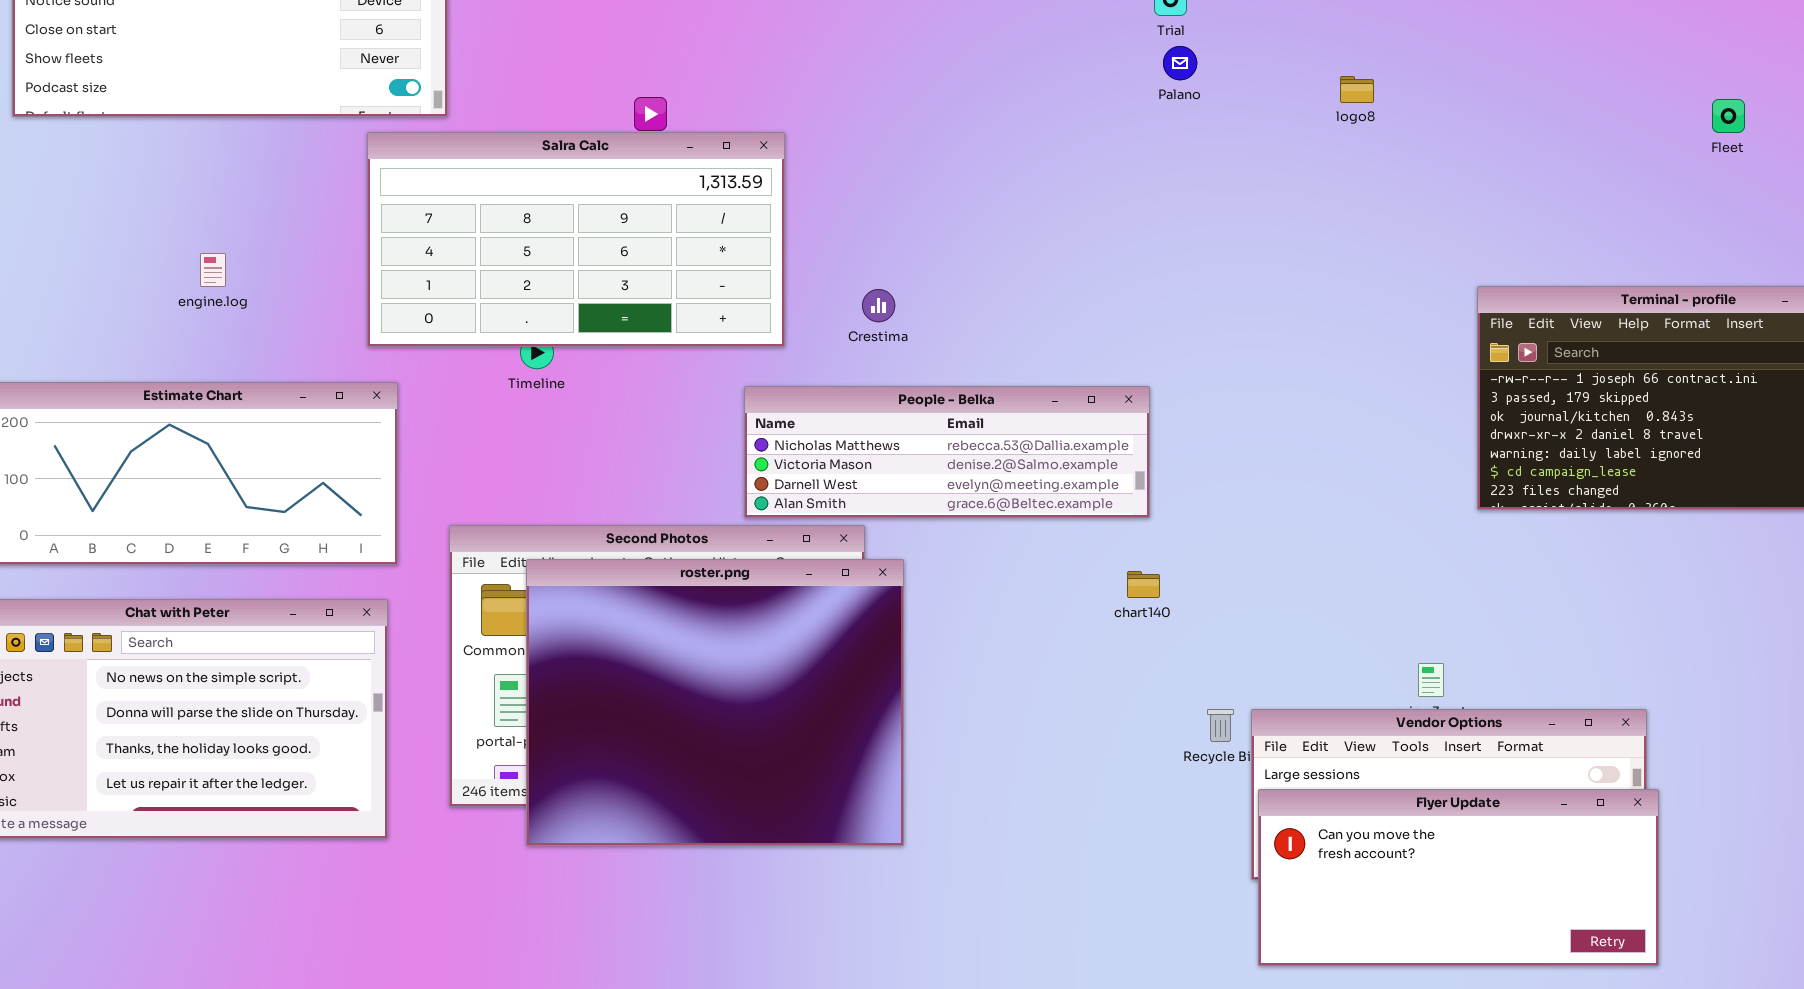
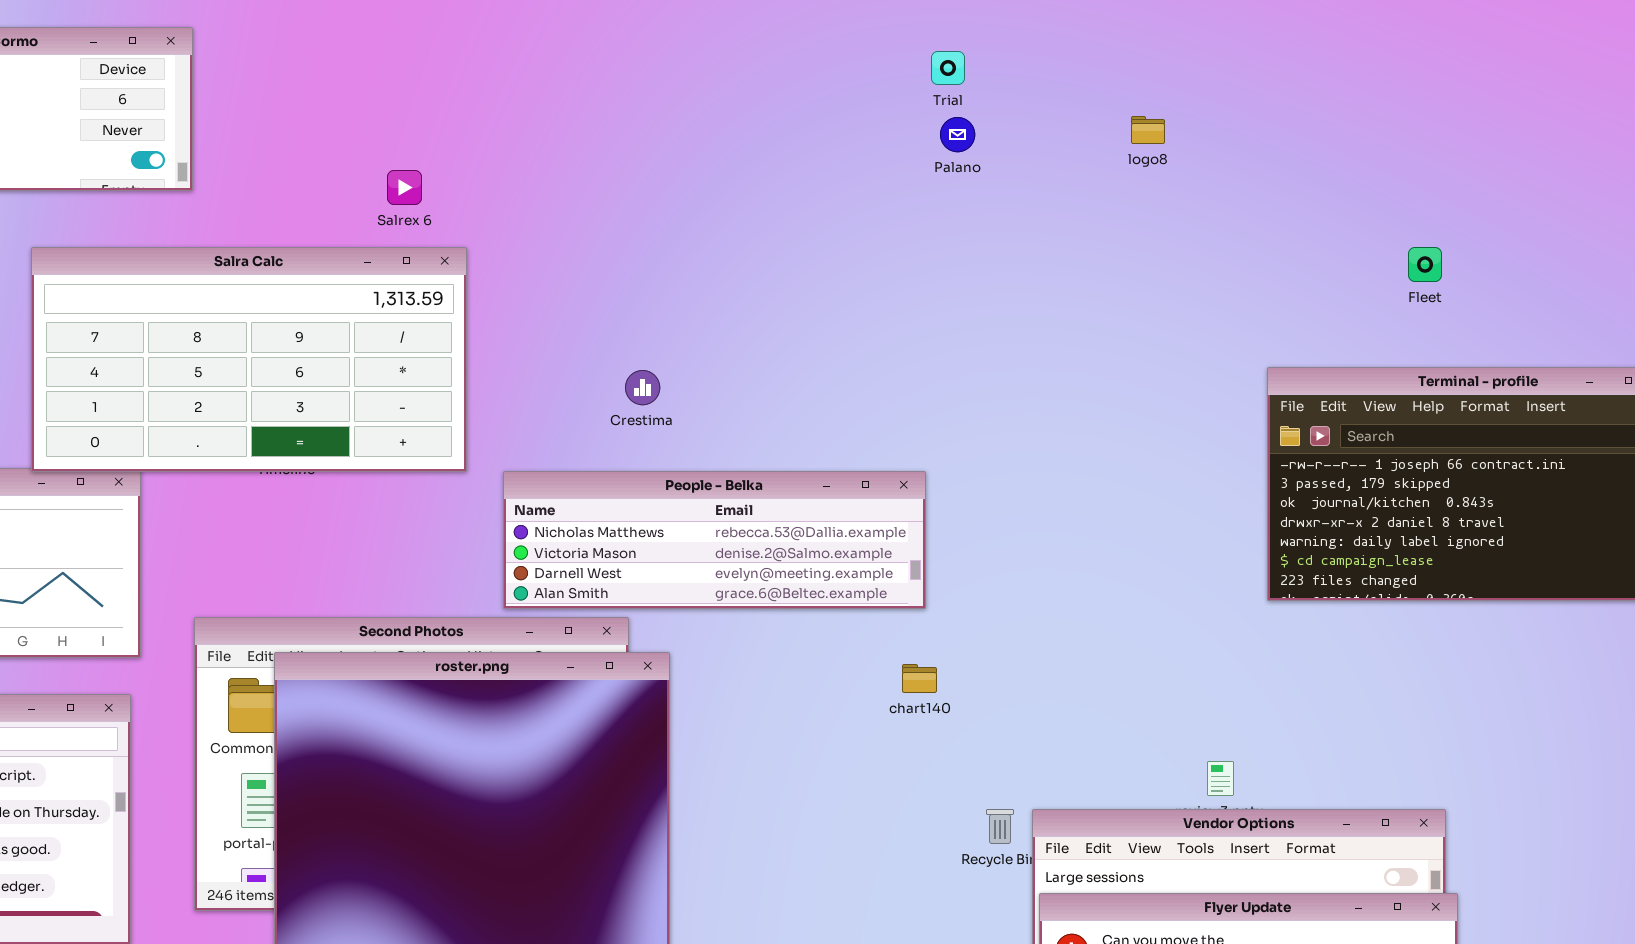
logo8: [1340,76,1374,103] -> [1131,116,1165,144], moved
Fleet: [1712,99,1745,133] -> [1408,247,1442,282], moved
Salra Calc: [367,132,785,347] -> [31,247,467,472], moved

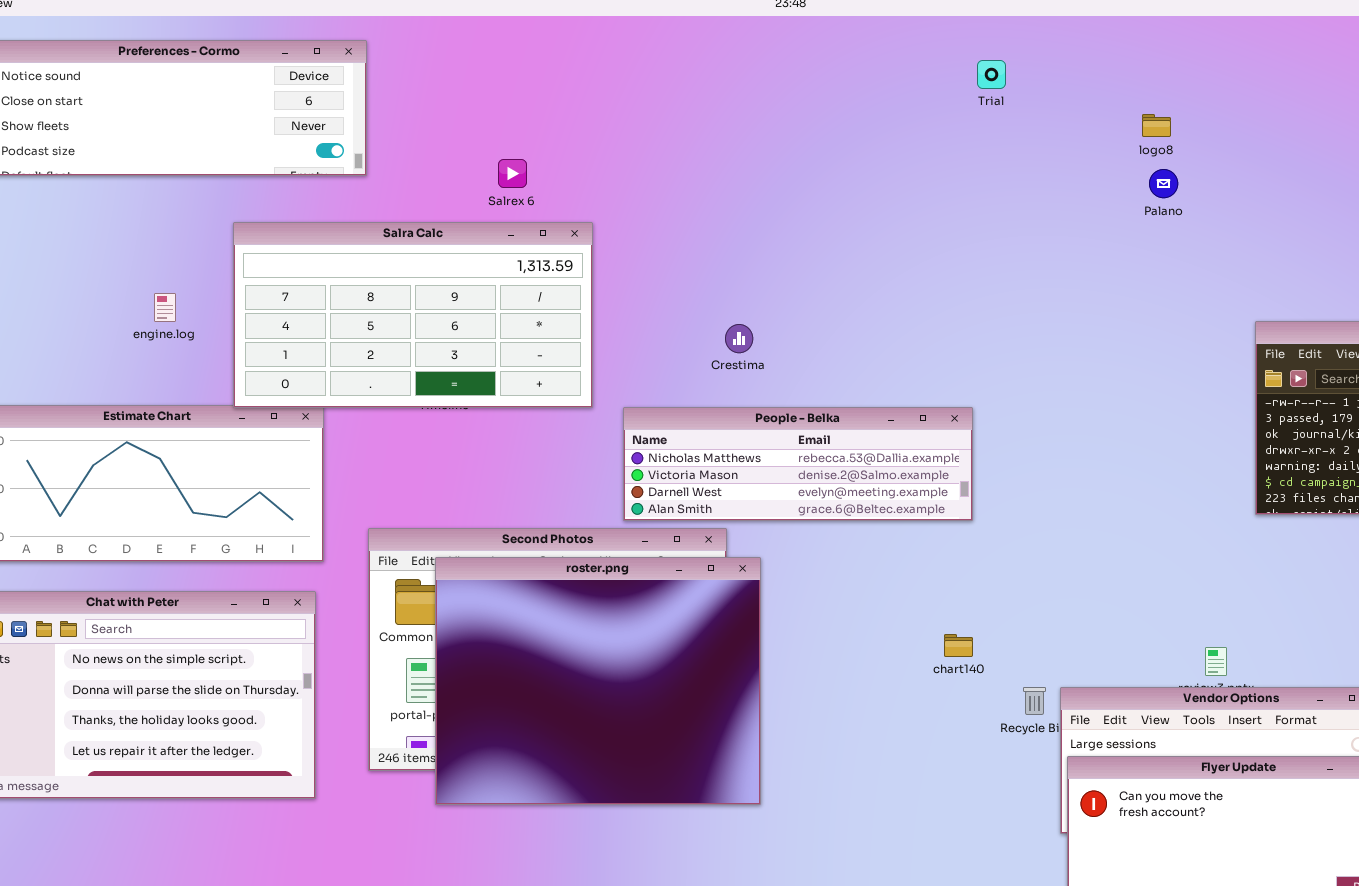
Palano: [940,117,975,152] -> [1149,169,1178,198], moved
Salrex 6: [387,170,422,205] -> [498,159,527,188], moved
chart140: [902,664,937,693] -> [944,634,973,657], moved

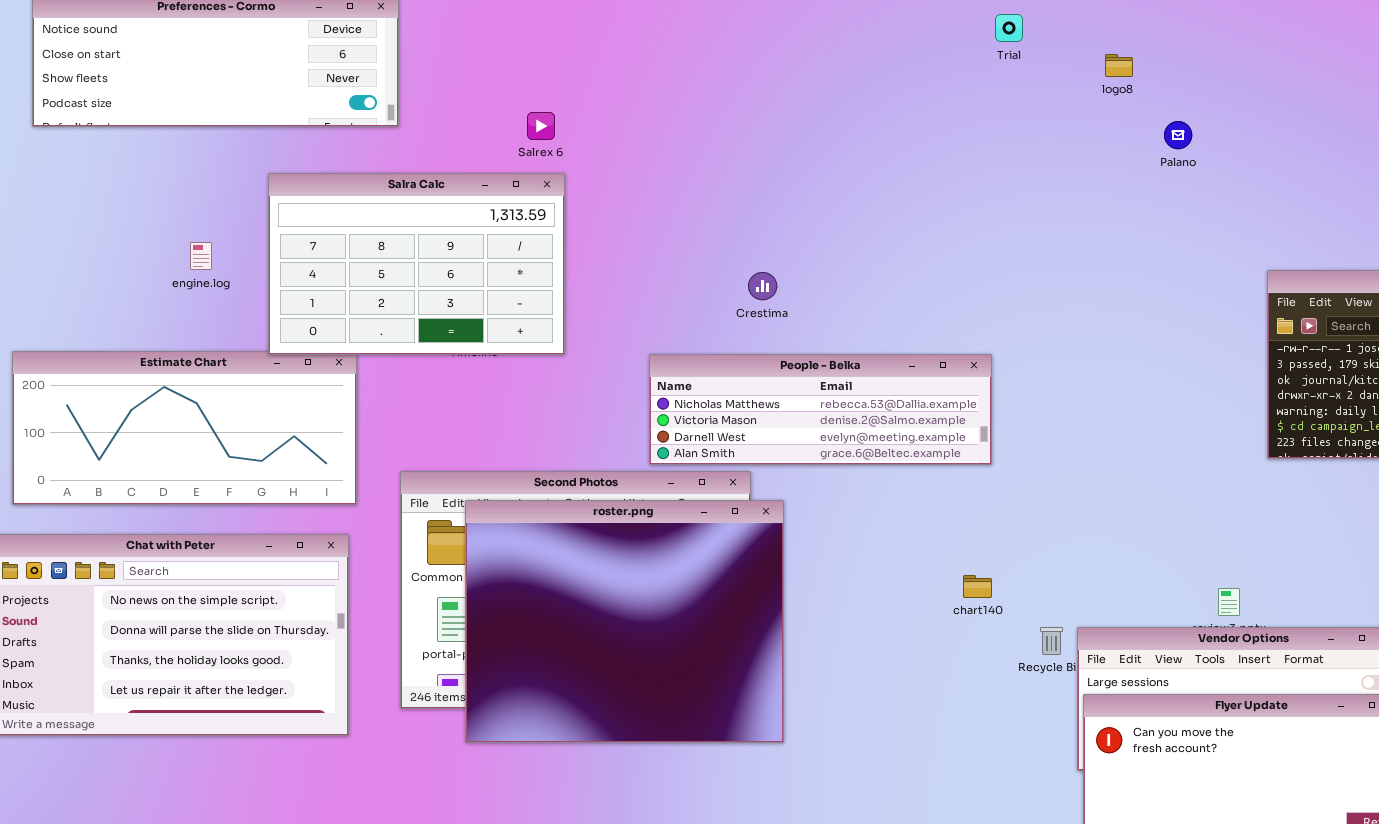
logo8: [1142,114,1171,137] -> [1105,54,1133,77], moved
Salra Calc: [233,222,593,408] -> [268,173,565,355], resized

